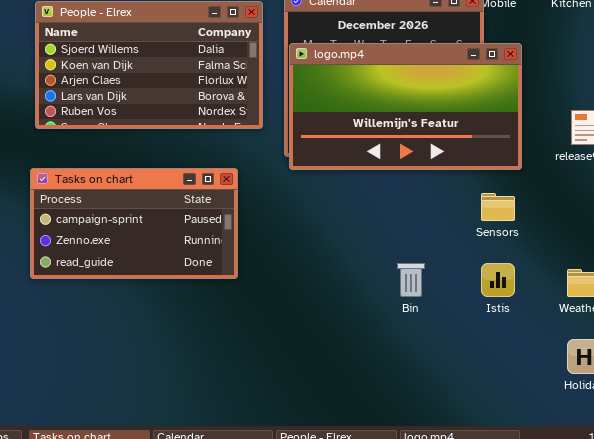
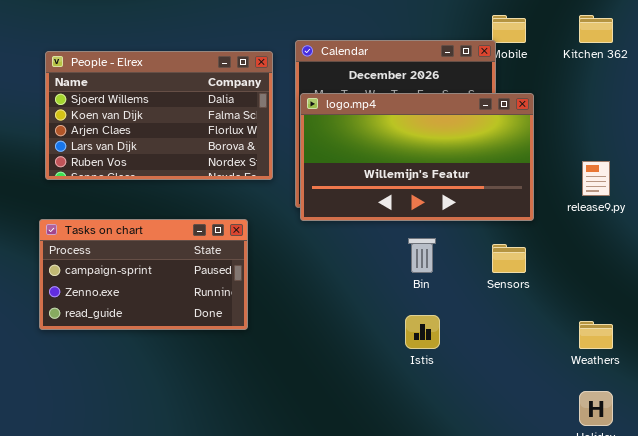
Bin: [397,263,425,297] -> [408,238,436,273], moved
Istis: [481,263,515,297] -> [405,315,440,349], moved

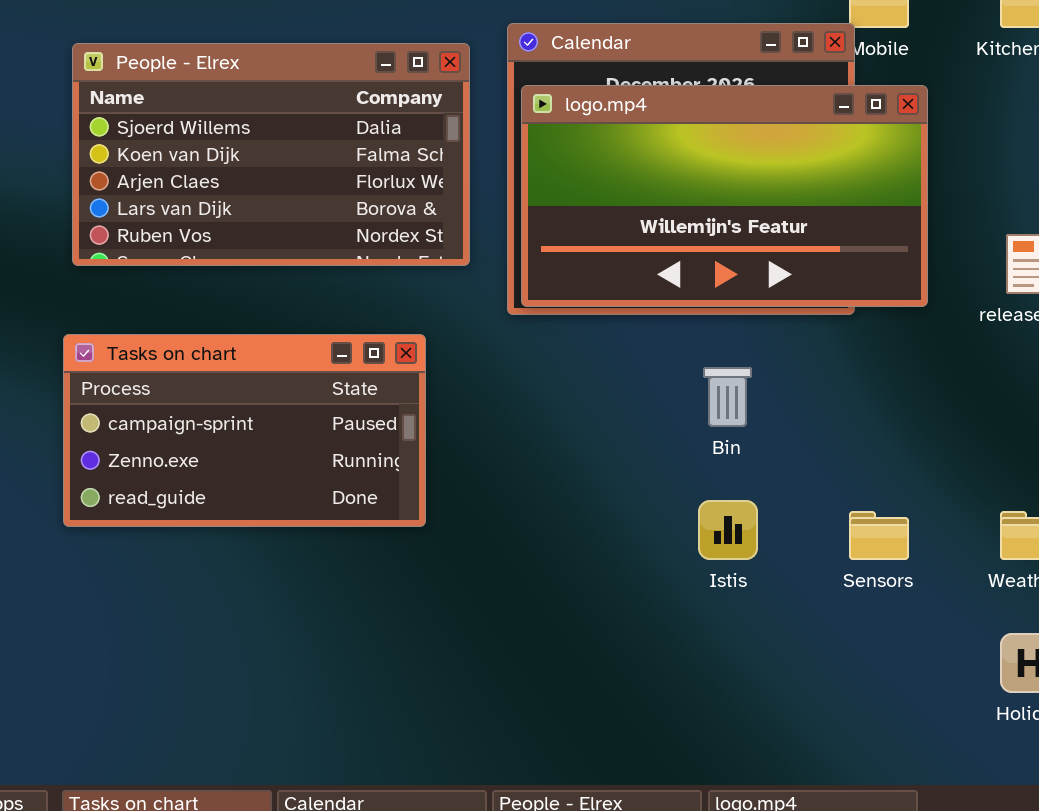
logo.mp4: [300,93,534,221] -> [521,85,928,307], moved
Sensors: [492,244,526,273] -> [849,511,909,560], moved

